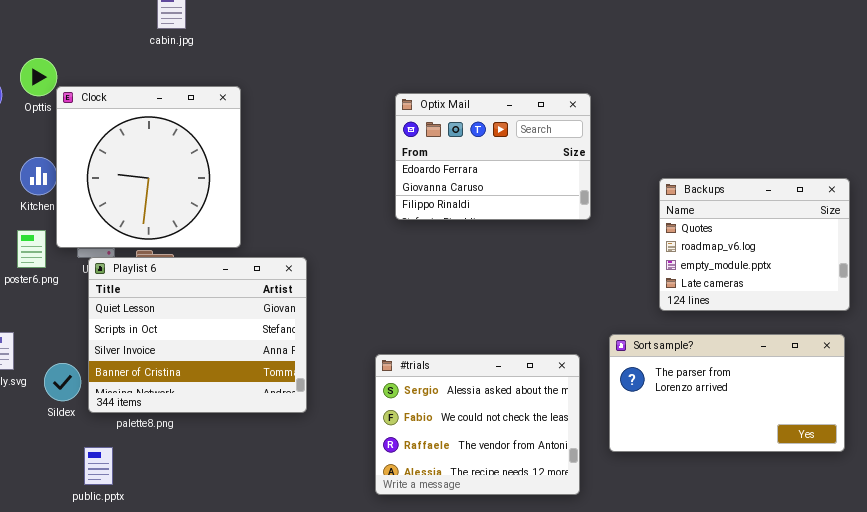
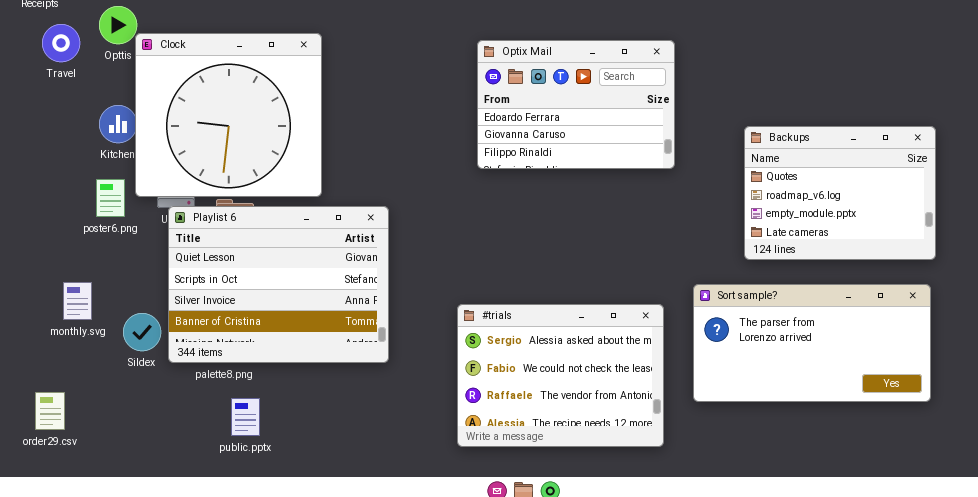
public.pptx: [84,447,113,485] -> [231,398,260,436], moved

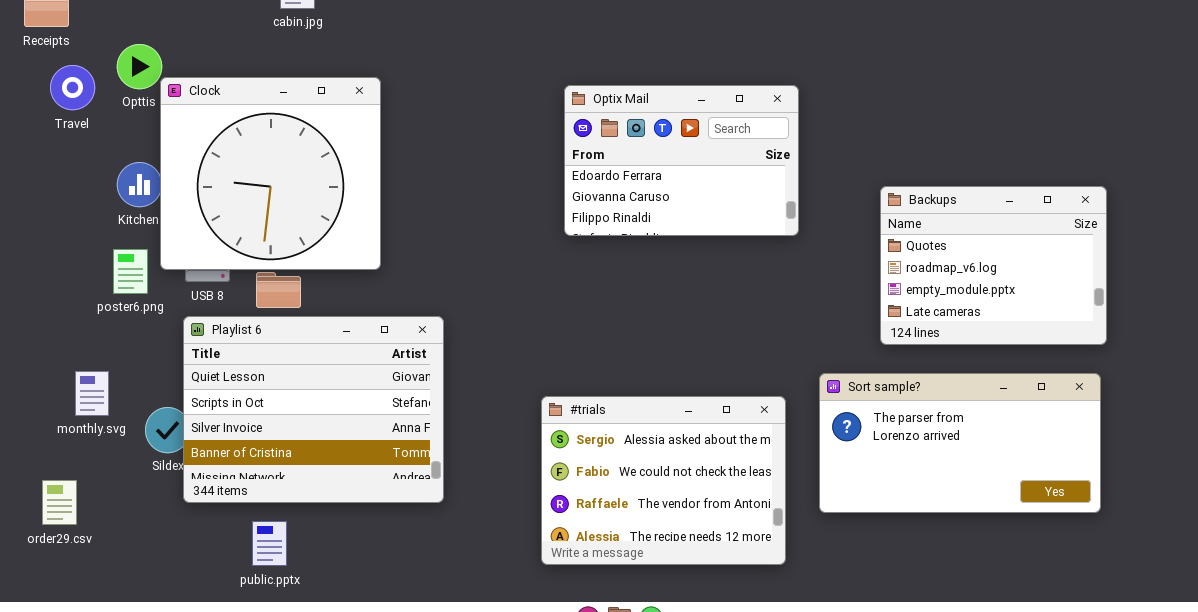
Playlist 6: [168,206,389,363] -> [183,316,444,503], moved
order29.csv: [35,392,65,430] -> [42,480,77,525], moved
public.pptx: [231,398,260,436] -> [252,521,287,566], moved

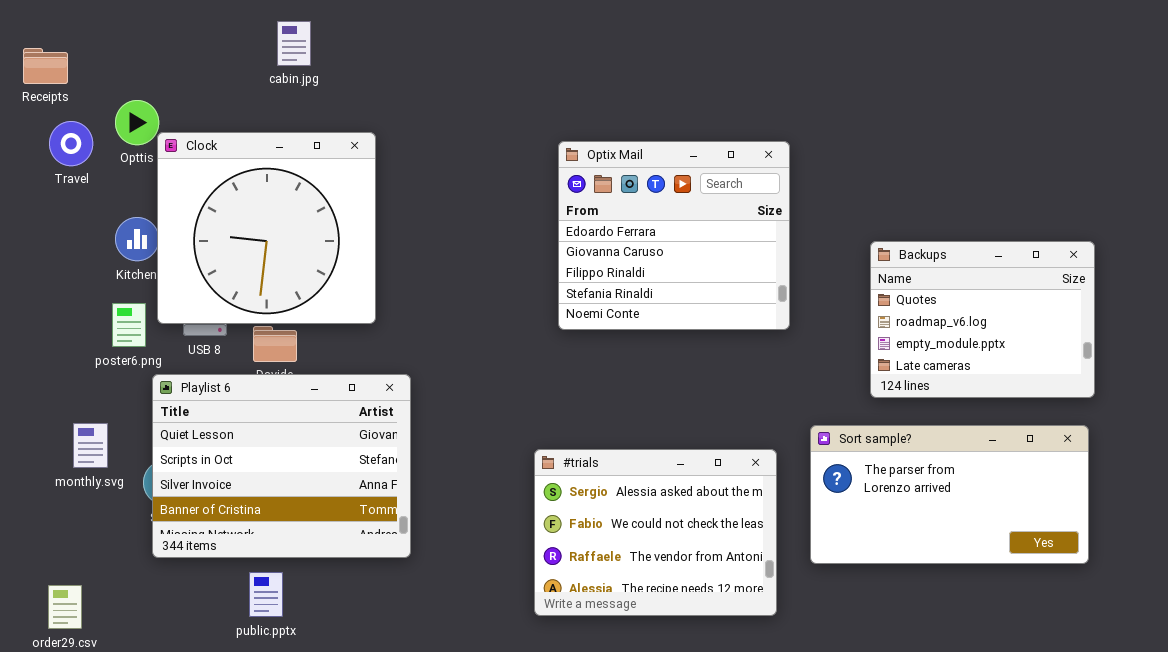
Optix Mail: [564,85,799,236] -> [558,141,790,330], resized
Playlist 6: [183,316,444,503] -> [152,374,411,558], moved
order29.csv: [42,480,77,525] -> [48,585,82,629], moved

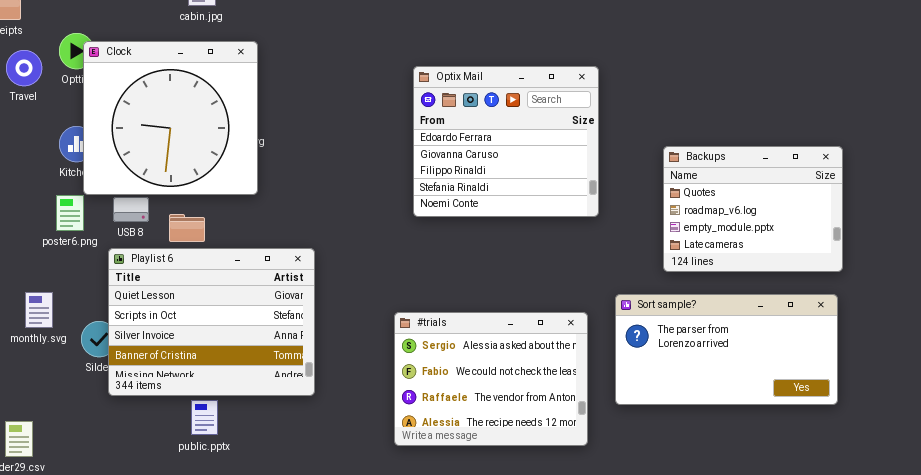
Clock: [157,132,376,324] -> [83,41,258,195], moved
Playlist 6: [152,374,411,558] -> [108,248,315,396], moved
public.pptx: [249,572,283,617] -> [191,400,218,435], moved

